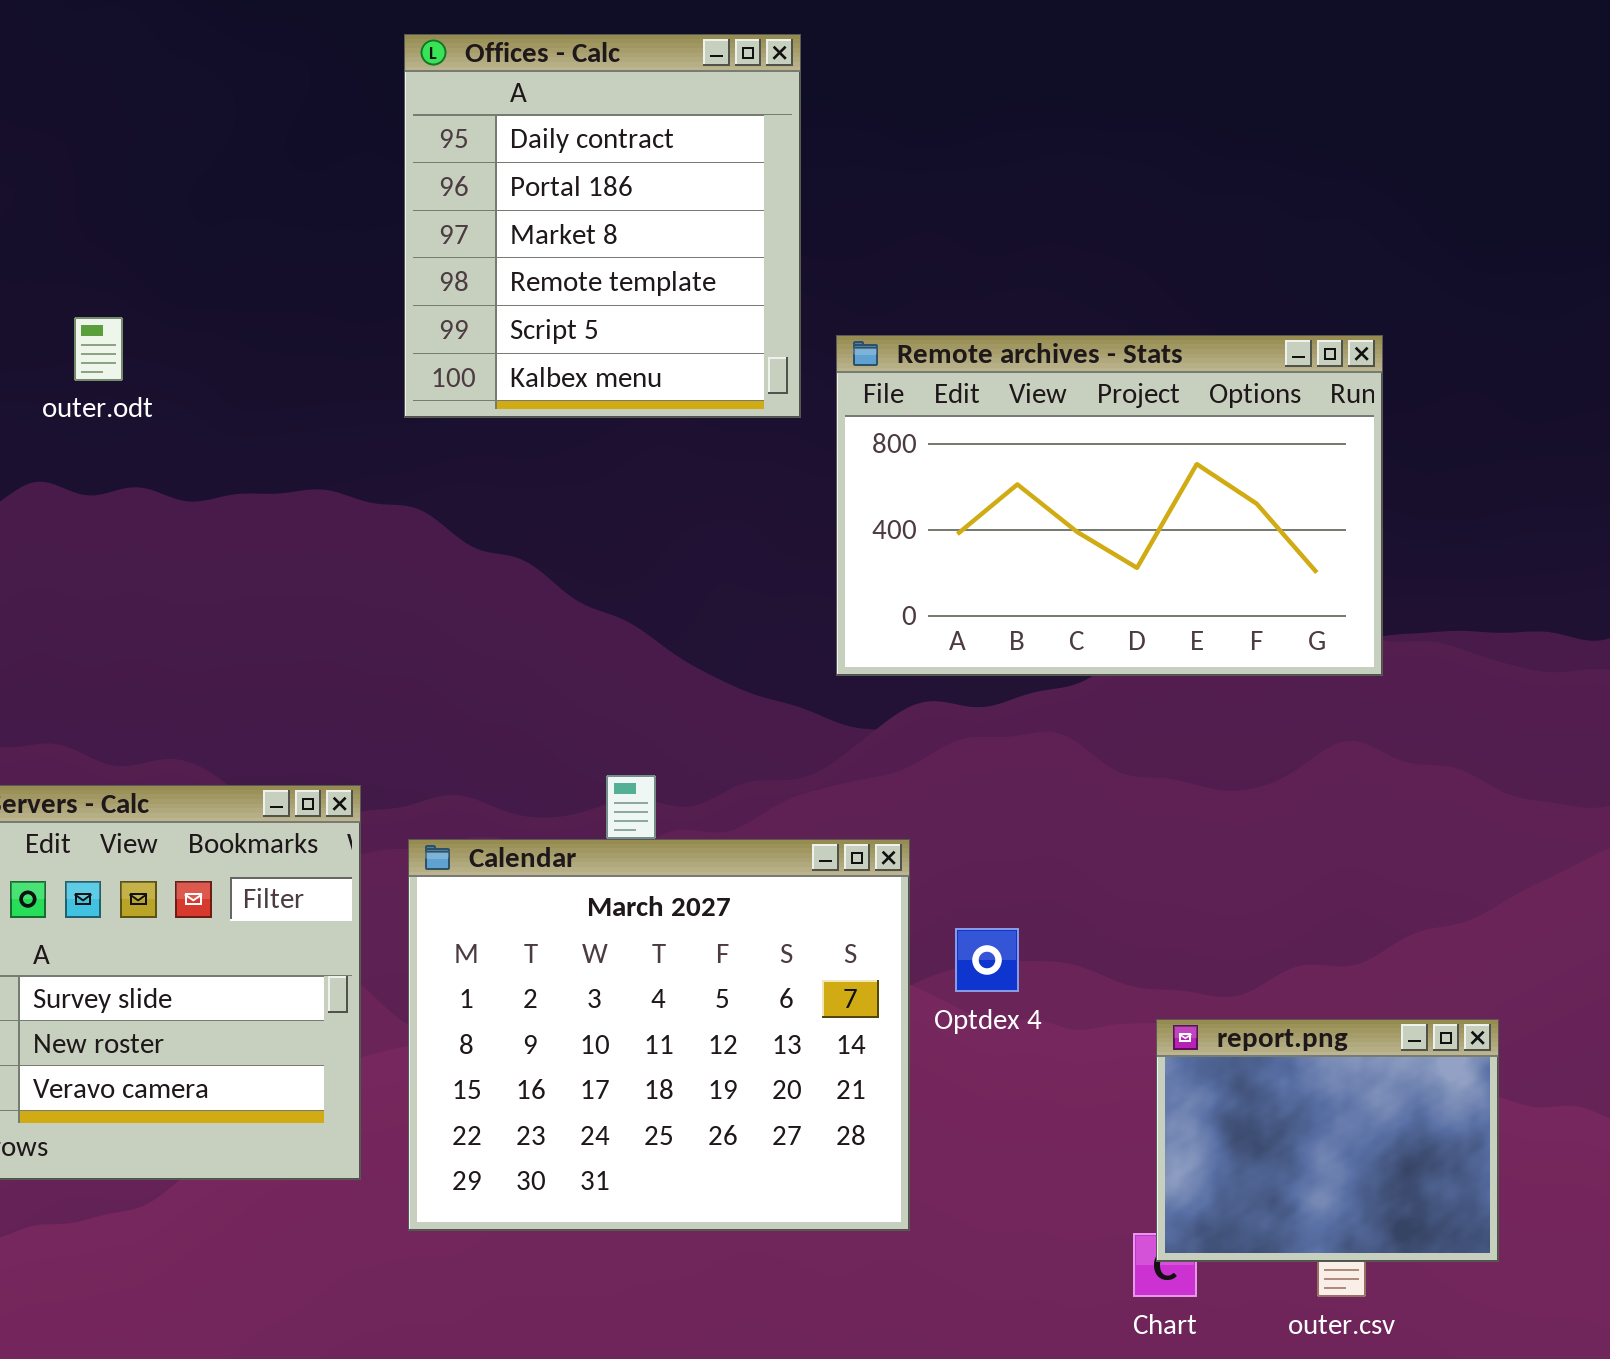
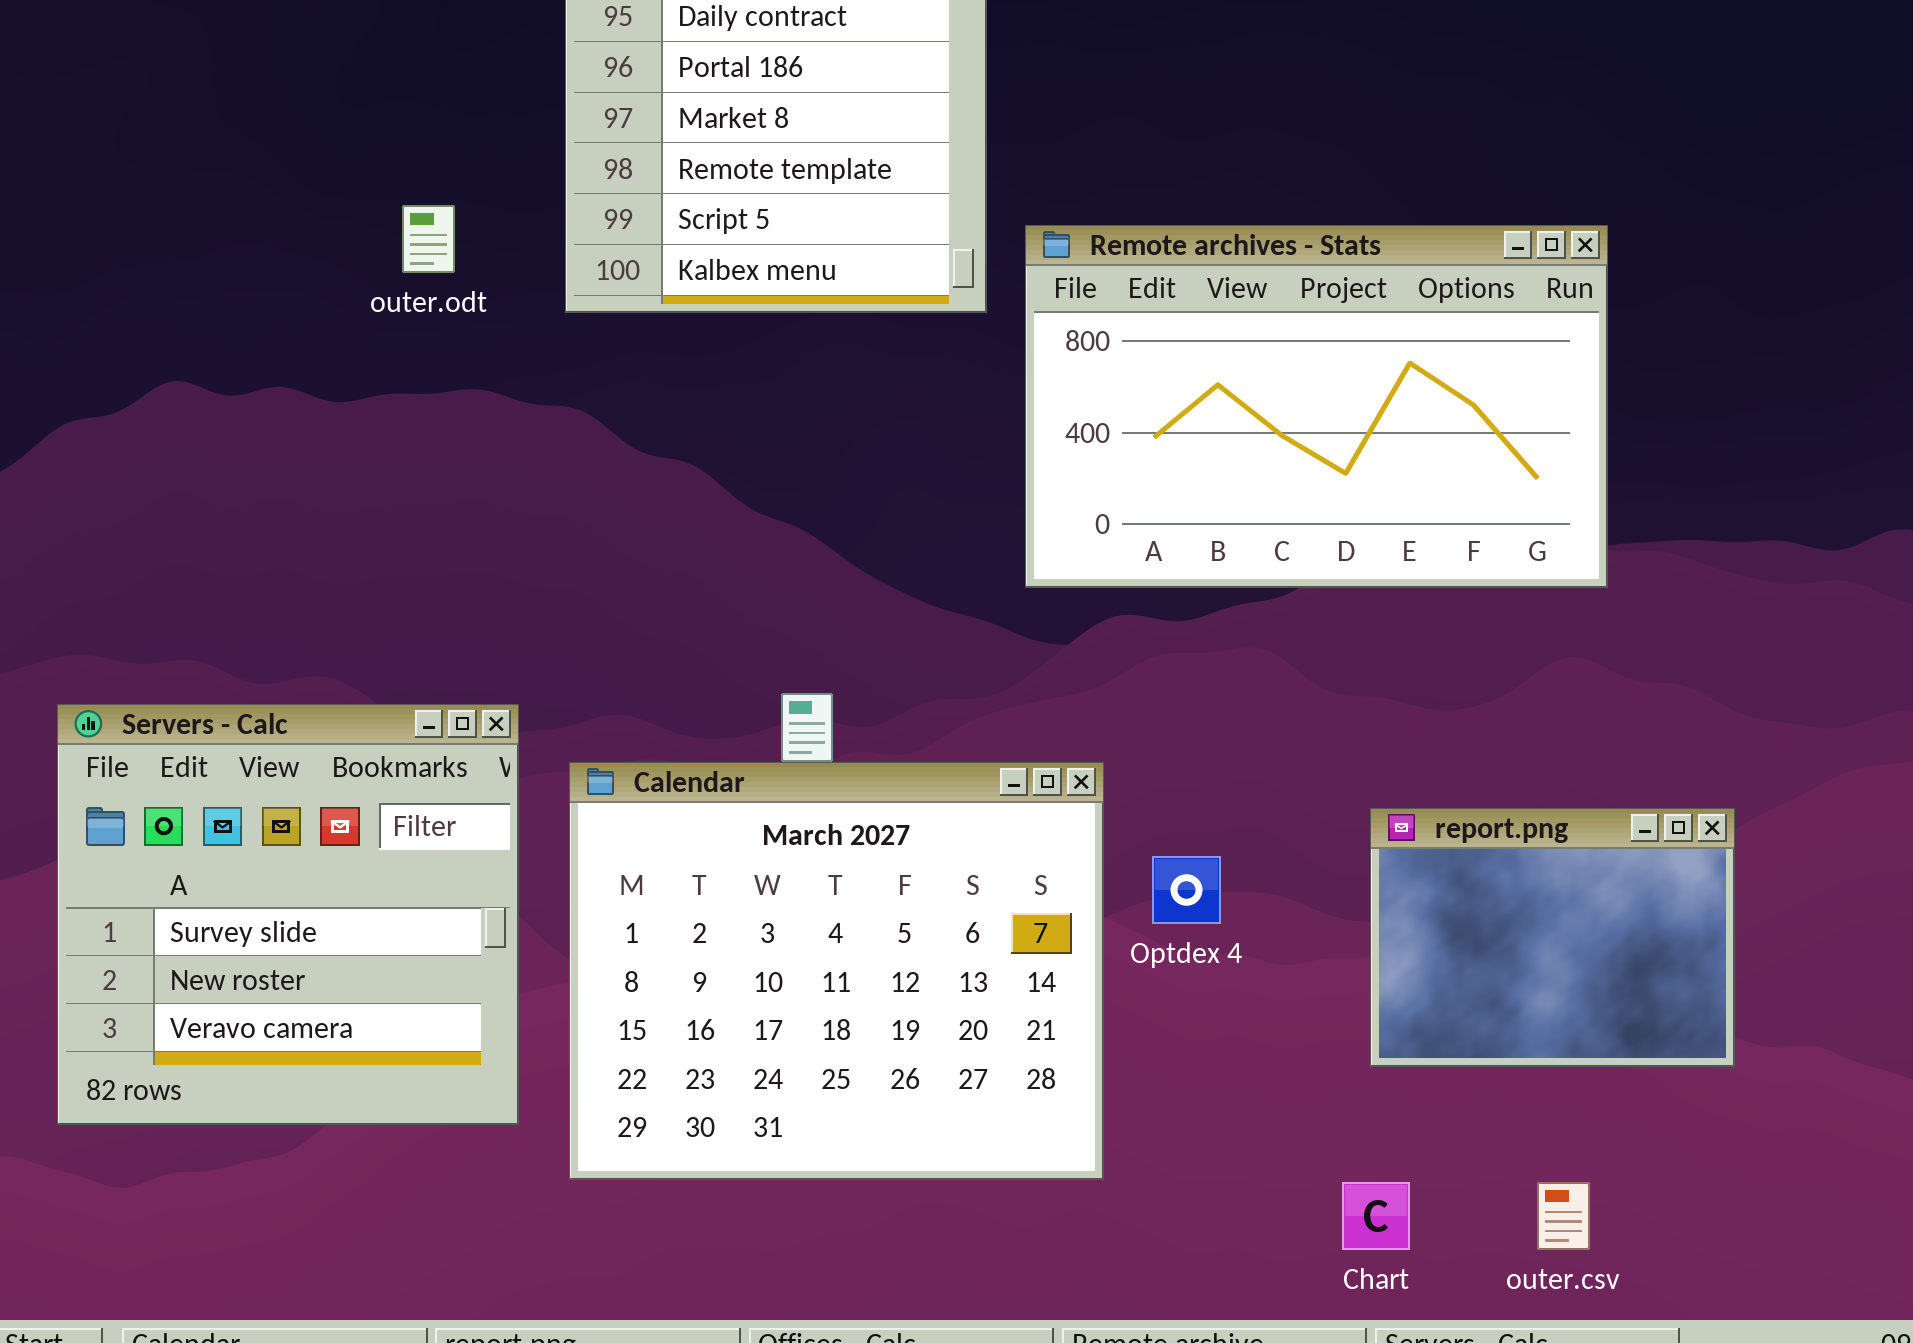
outer.odt: [74,317,123,381] -> [402,205,455,273], moved
report.png: [1156,1019,1499,1262] -> [1370,808,1735,1067], moved

